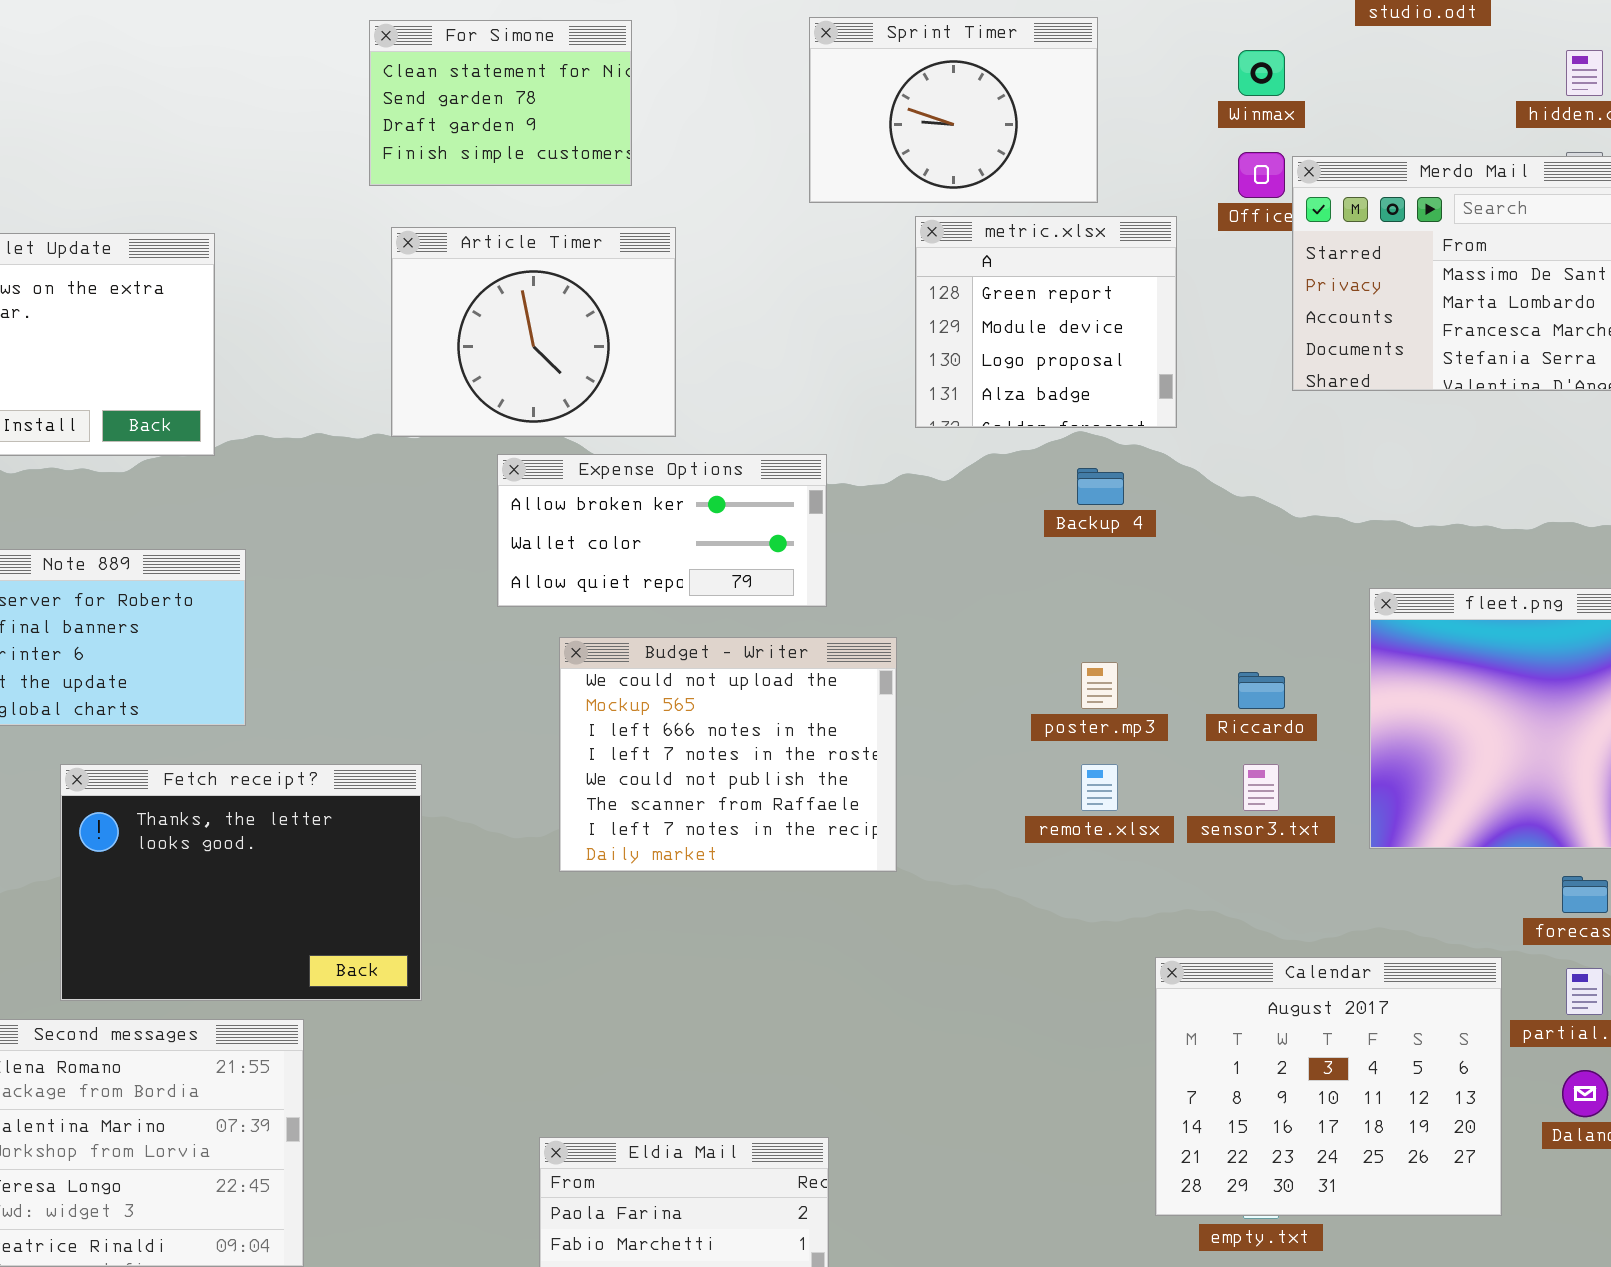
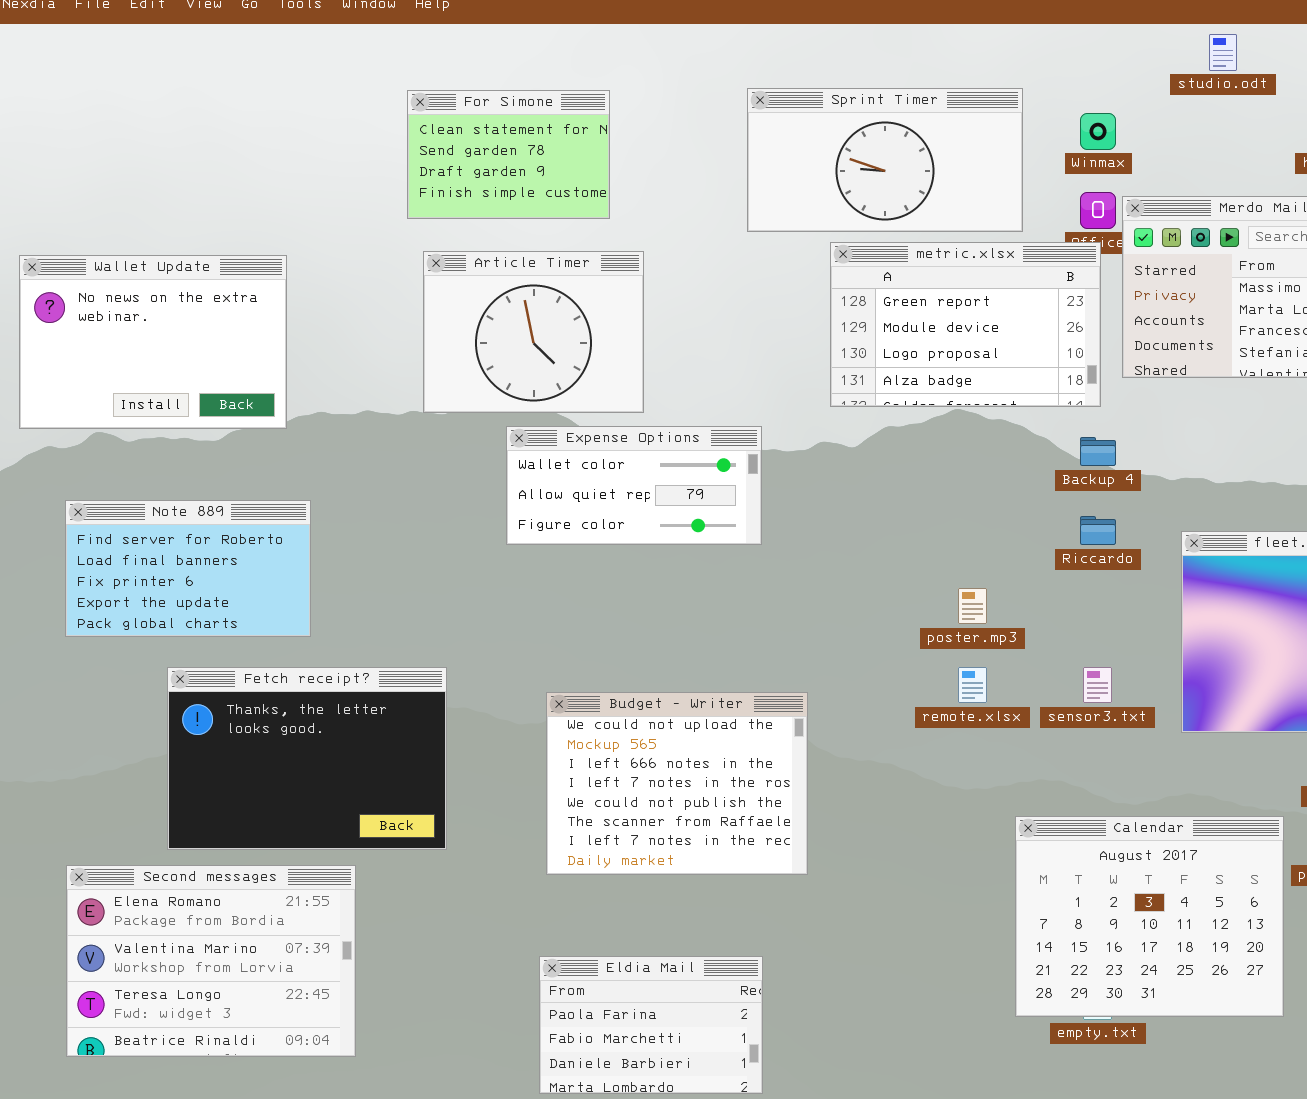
Sprint Timer: [809,17,1098,203] -> [747,88,1023,232], resized
metric.xlsx: [915,216,1177,428] -> [830,242,1101,407], resized
Expense Options: [497,454,827,607] -> [506,426,762,545], scrolled down 1 row
Backup 4: [1077,468,1124,505] -> [1080,437,1116,466], moved
Budget - Writer: [559,637,897,872] -> [546,692,808,875], moved
Riccardo: [1238,672,1285,709] -> [1080,516,1116,545], moved

